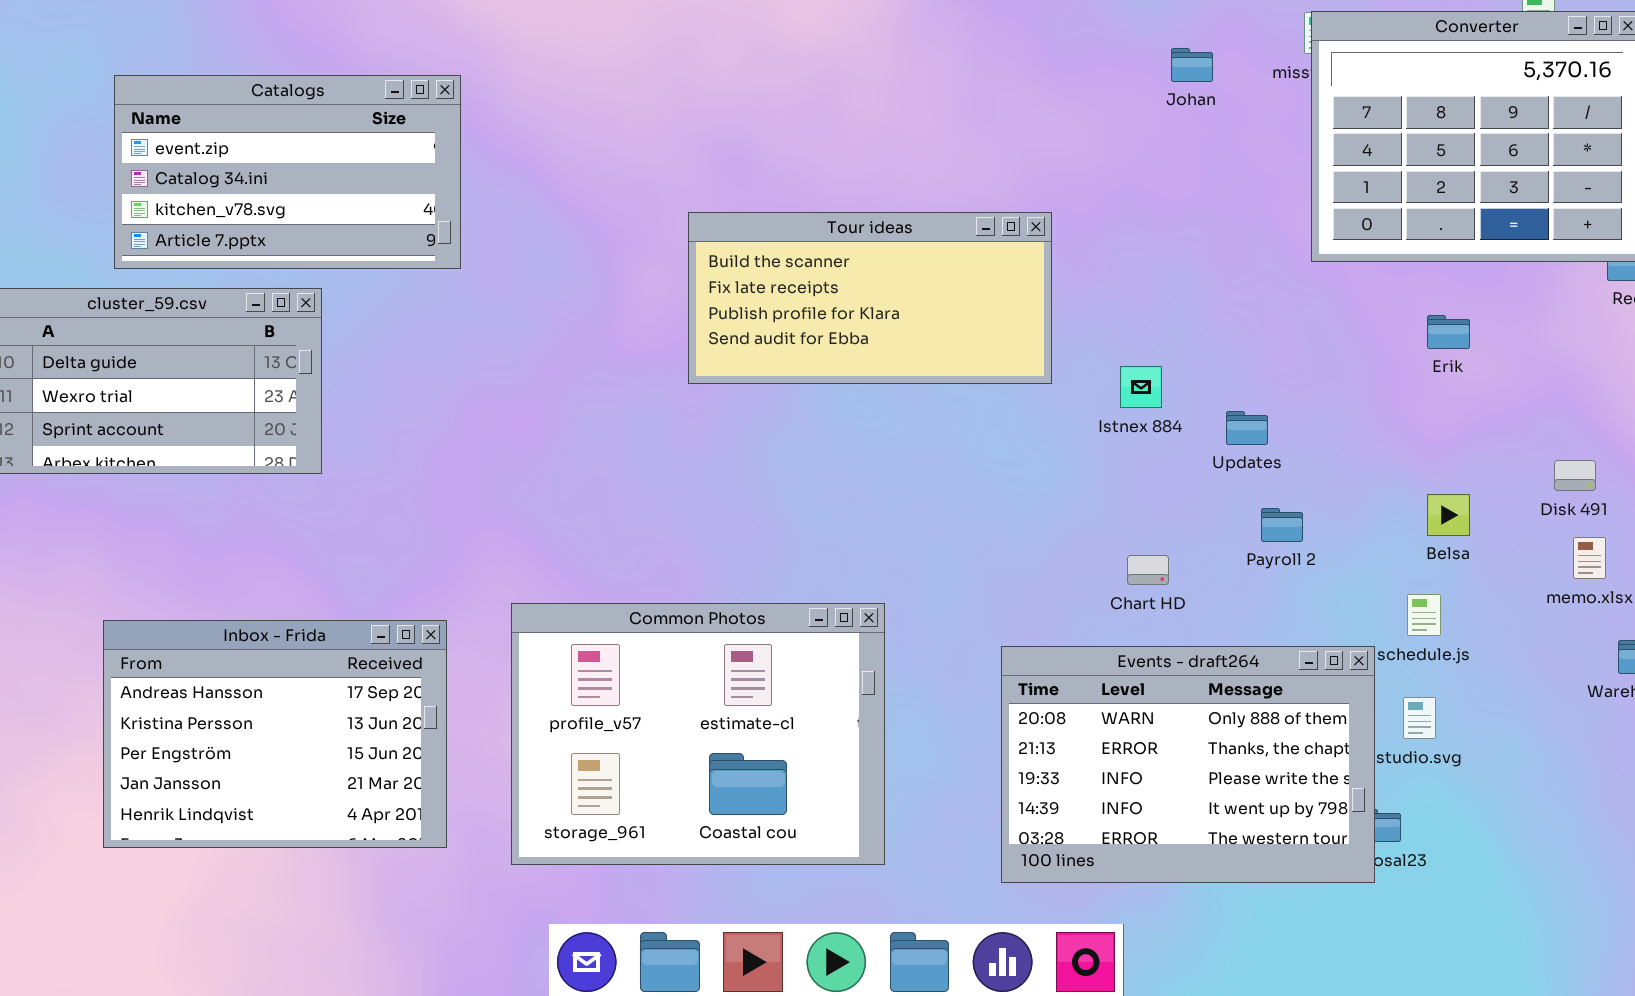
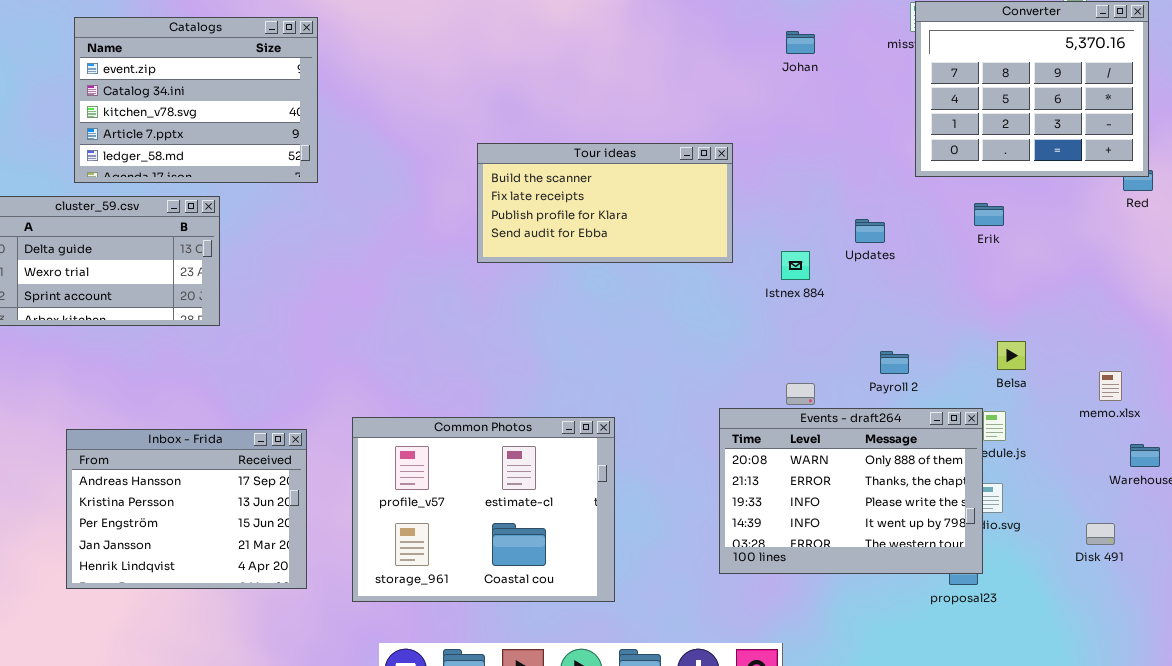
Johan: [1171,48,1213,82] -> [786,31,815,54], moved
Catalogs: [114,75,461,269] -> [74,17,318,183], resized
Erik: [1427,315,1470,349] -> [974,203,1004,226], moved
Updates: [1226,411,1268,445] -> [855,219,885,243], moved
Disk 491: [1554,460,1596,491] -> [1086,523,1115,545], moved
Events - draft264: [1001,646,1375,883] -> [719,408,983,574], moved

